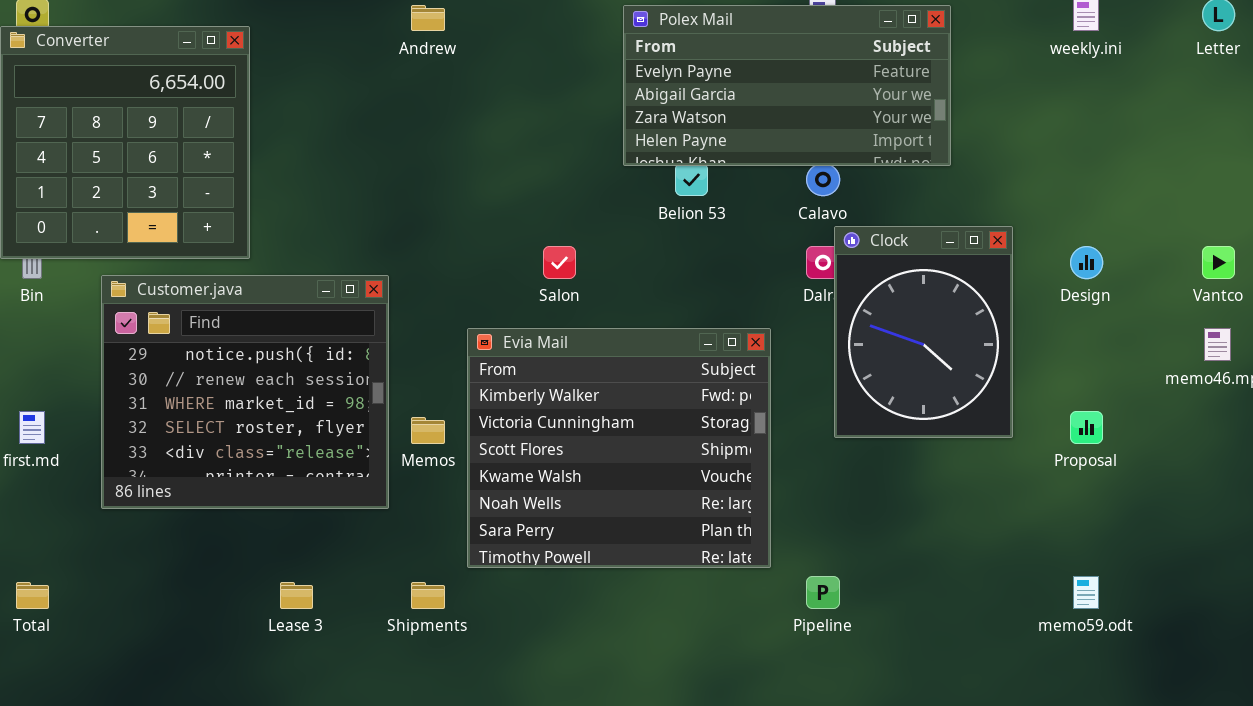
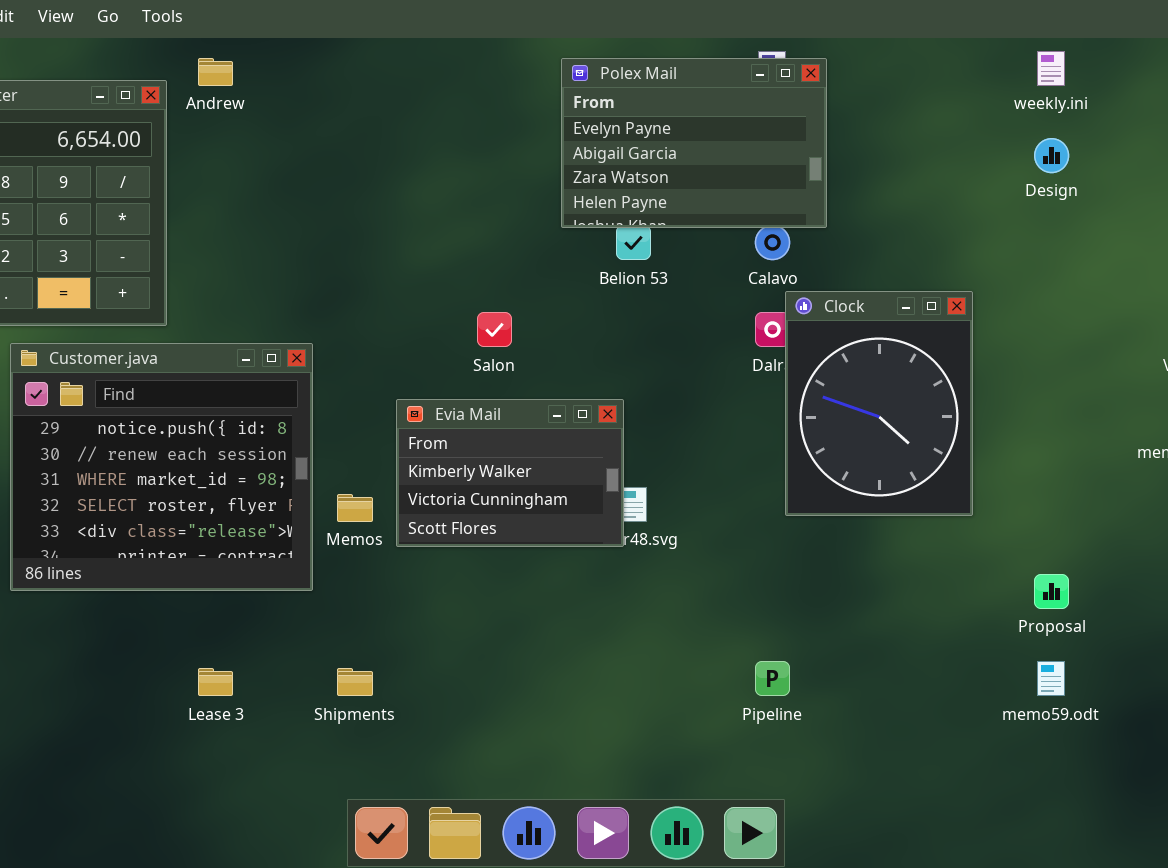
Andrew: [411,5,445,31] -> [198,58,233,86], moved
Polex Mail: [623,5,951,166] -> [561,58,827,228], resized
Design: [1070,246,1103,279] -> [1034,138,1069,173], moved
Evia Mail: [467,328,771,568] -> [396,399,624,547], resized
Proposal: [1070,411,1103,444] -> [1034,574,1069,609], moved

